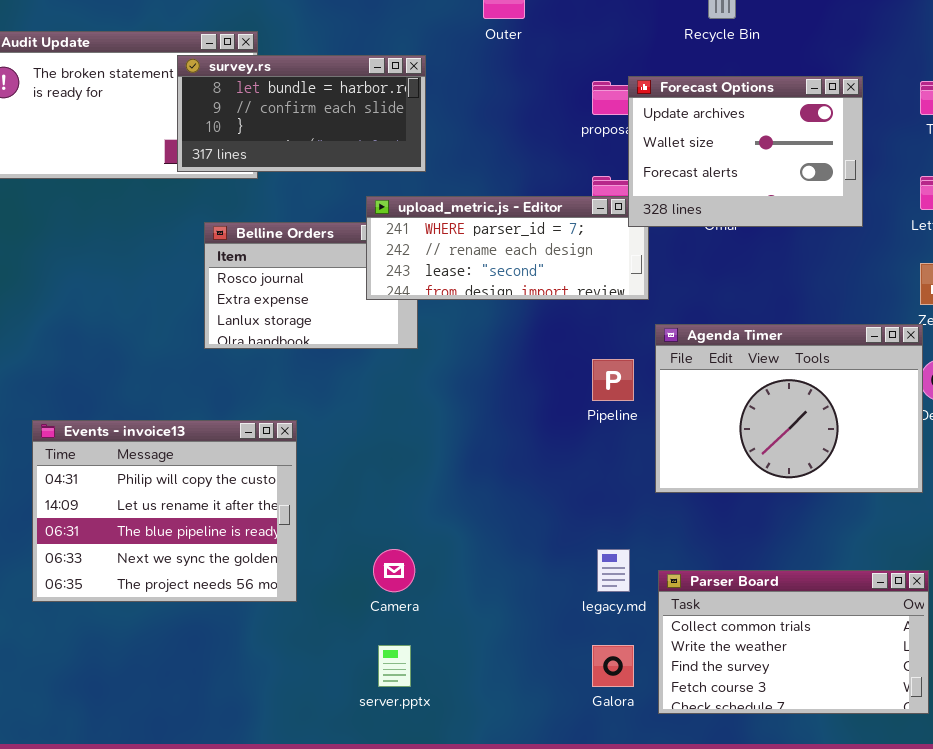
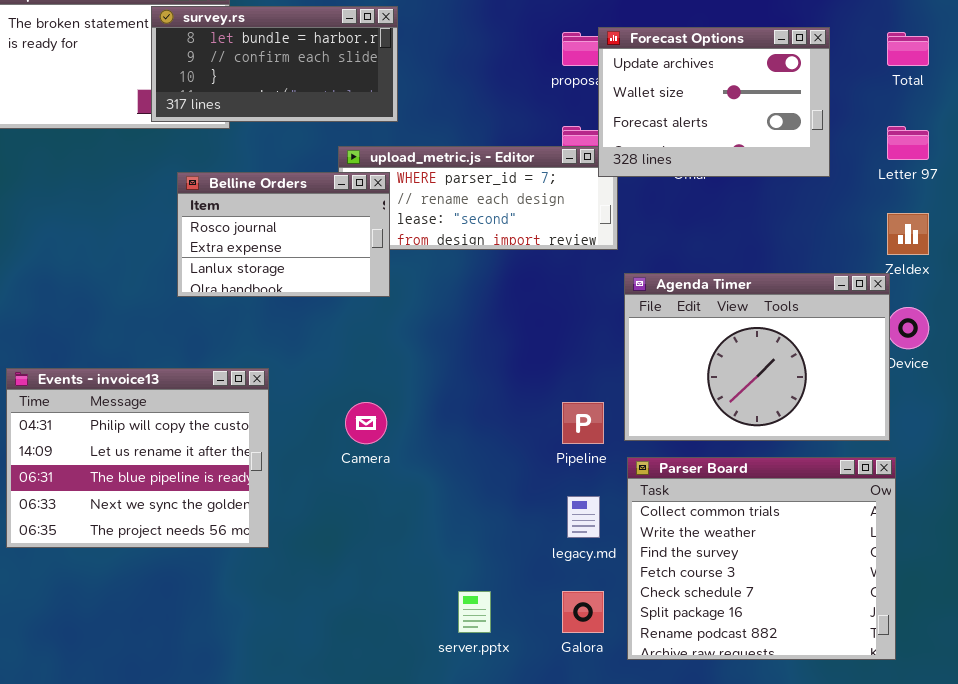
Belline Orders: [204,222,418,349] -> [177,172,390,297], raised
Pipeline: [592,359,634,401] -> [562,402,604,444], moved
Camera: [373,549,415,592] -> [345,402,387,444], moved
Parser Board: [658,570,929,714] -> [627,457,896,660], resized
server.pptx: [378,645,411,687] -> [458,591,491,633], moved

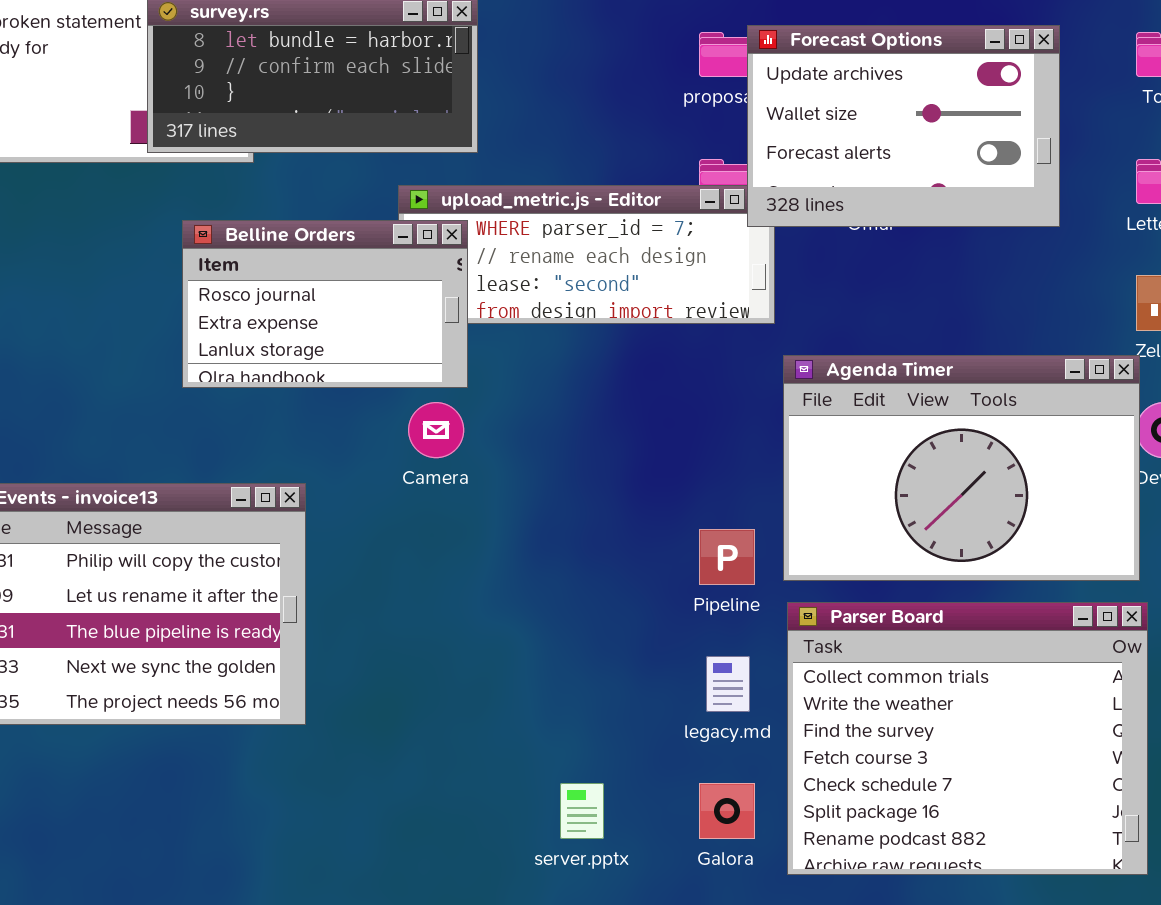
Camera: [345,402,387,444] -> [408,402,464,458], moved

